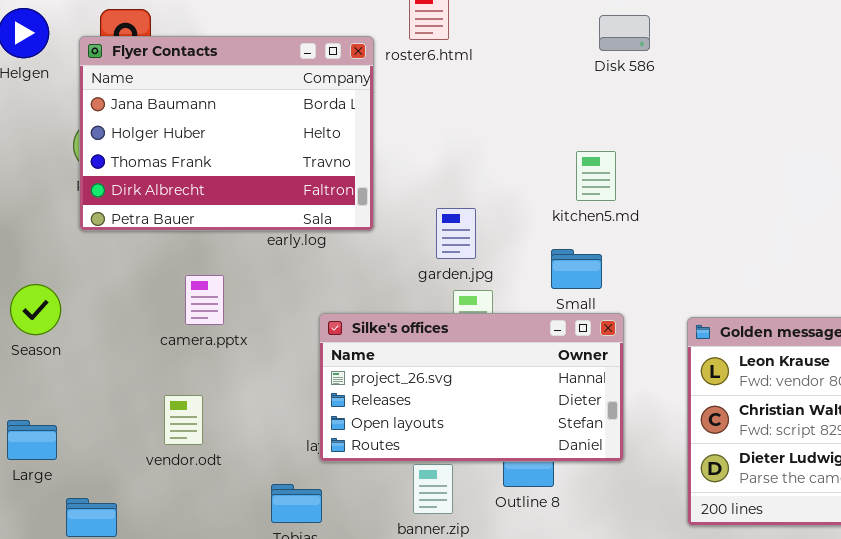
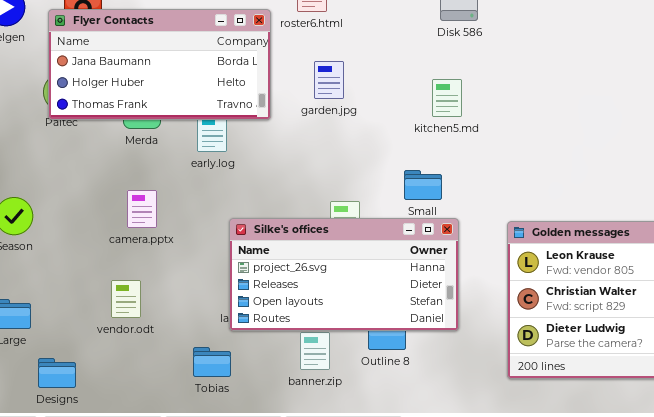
Flyer Contacts: [79,36,374,231] -> [48,9,271,120], resized
kitchen5.md: [576,151,616,201] -> [432,79,462,117], moved
garden.jpg: [436,208,476,259] -> [314,61,344,99], moved

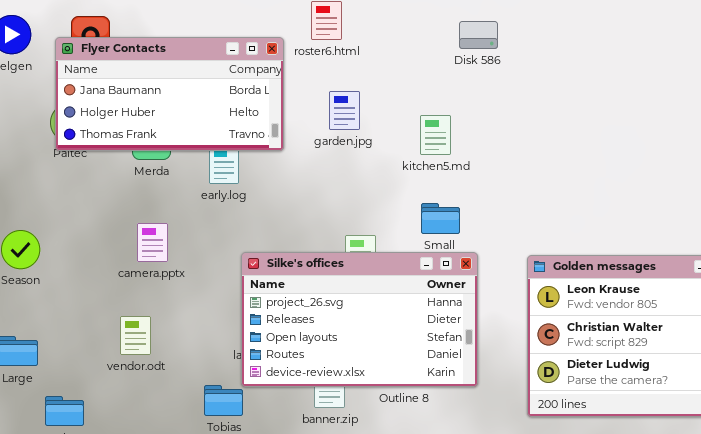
kitchen5.md: [432,79,462,117] -> [420,115,451,155], moved
Silke's offices: [229,218,459,331] -> [241,252,478,387], resized

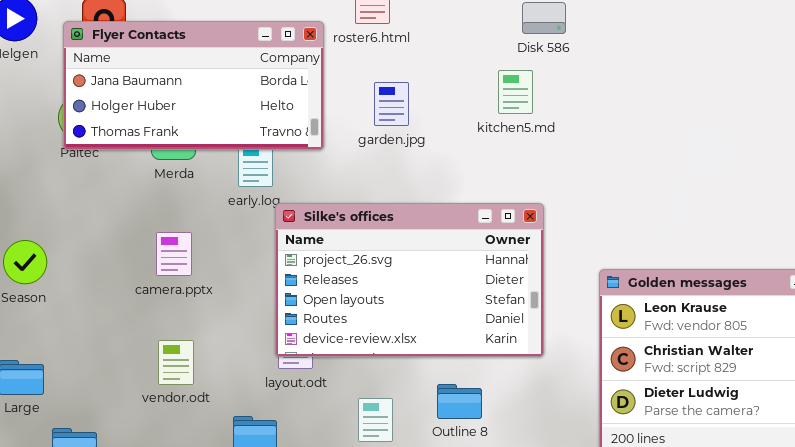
kitchen5.md: [420,115,451,155] -> [498,70,533,114], moved
Silke's offices: [241,252,478,387] -> [275,203,544,357], moved
vendor.odt: [120,316,151,355] -> [158,340,194,385], moved

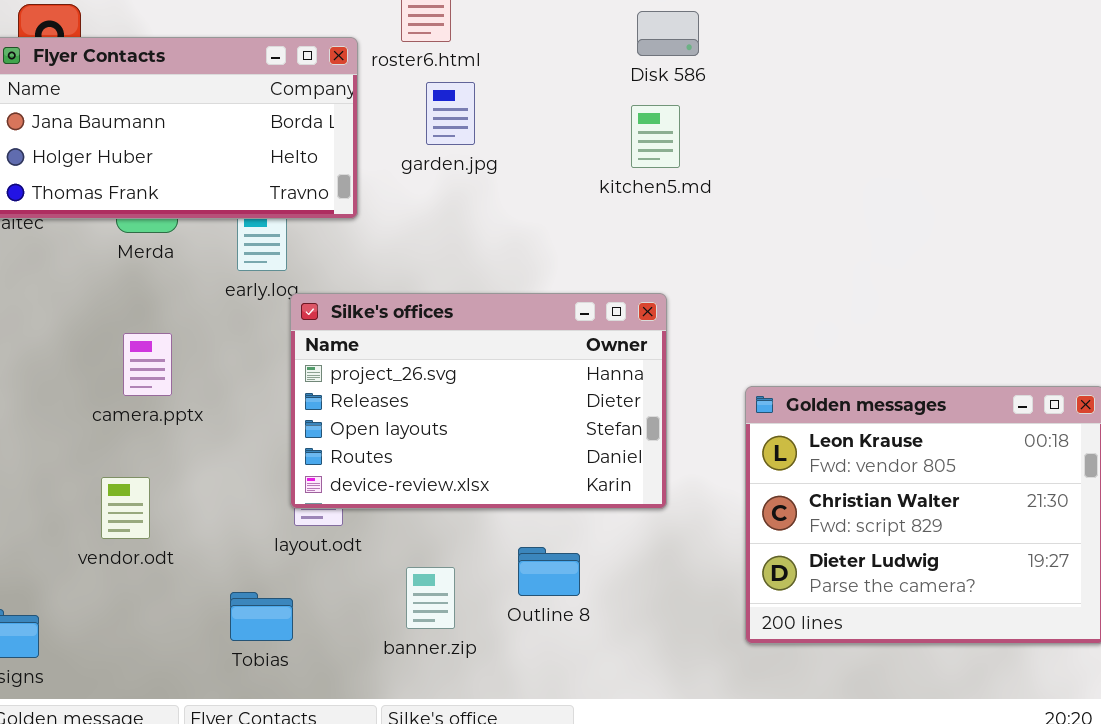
kitchen5.md: [498,70,533,114] -> [631,105,680,168], moved
garden.jpg: [374,82,409,126] -> [426,82,475,145], moved
vendor.odt: [158,340,194,385] -> [101,477,150,539], moved

